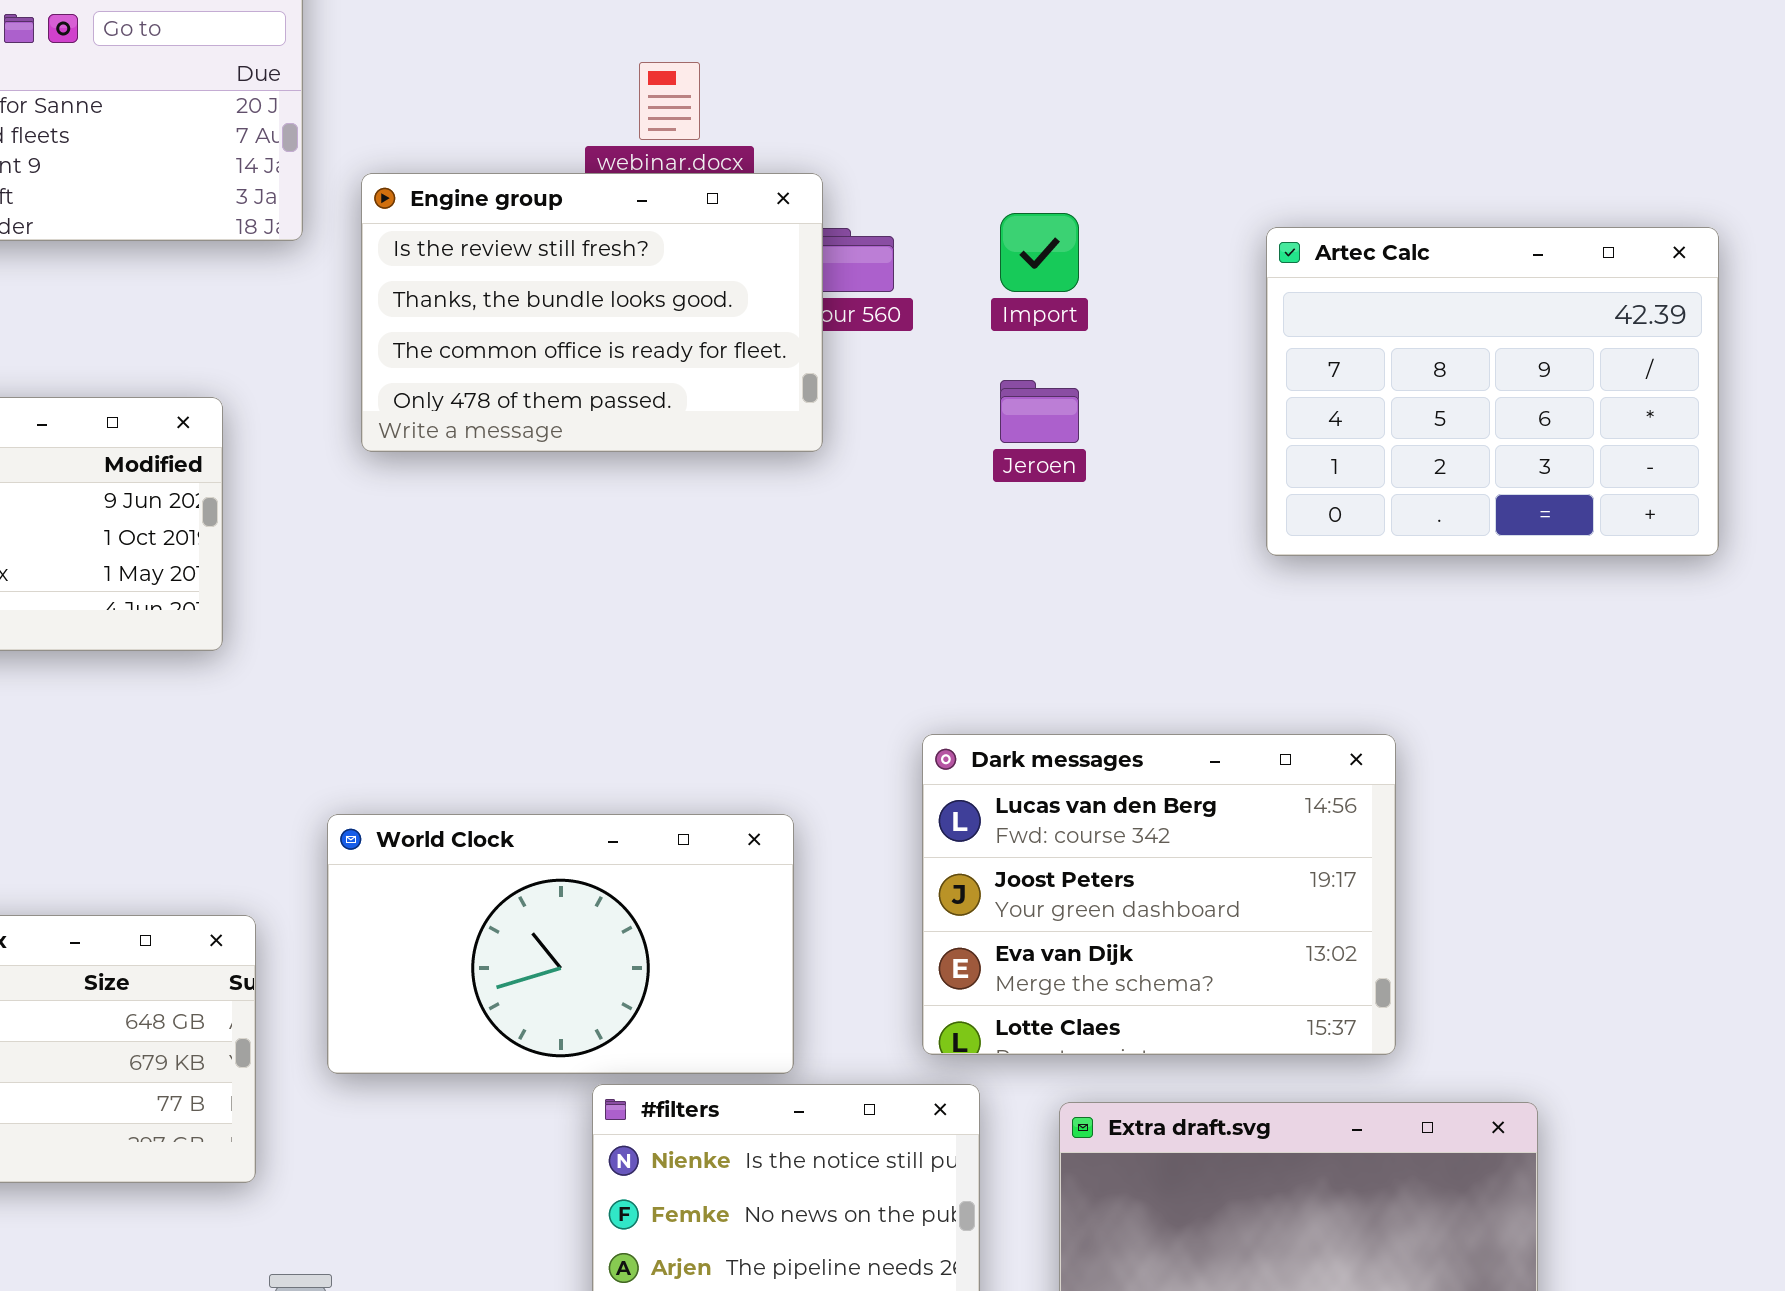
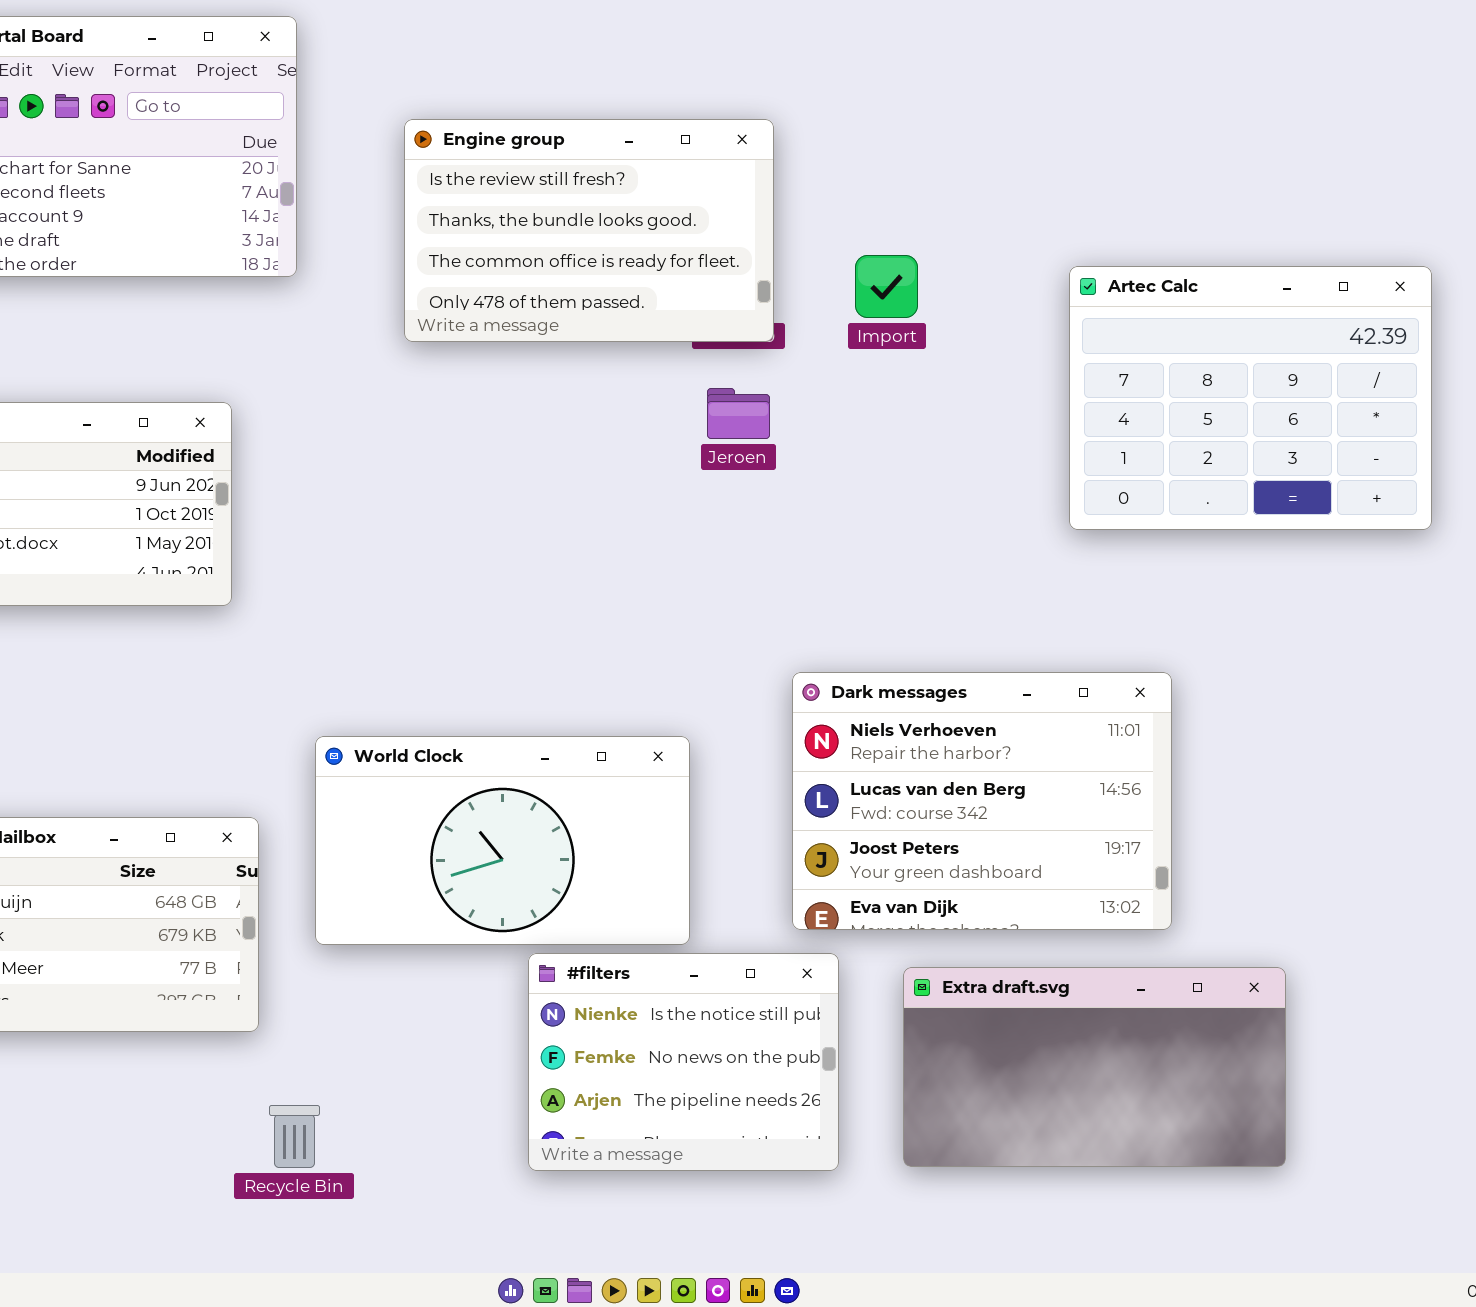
Engine group: [361,173,823,452] -> [404,119,774,342], moved
Jeroen: [1000,380,1079,443] -> [707,388,770,439], moved
Dark messages: [922,734,1396,1055] -> [792,672,1172,930], scrolled up 1 row

